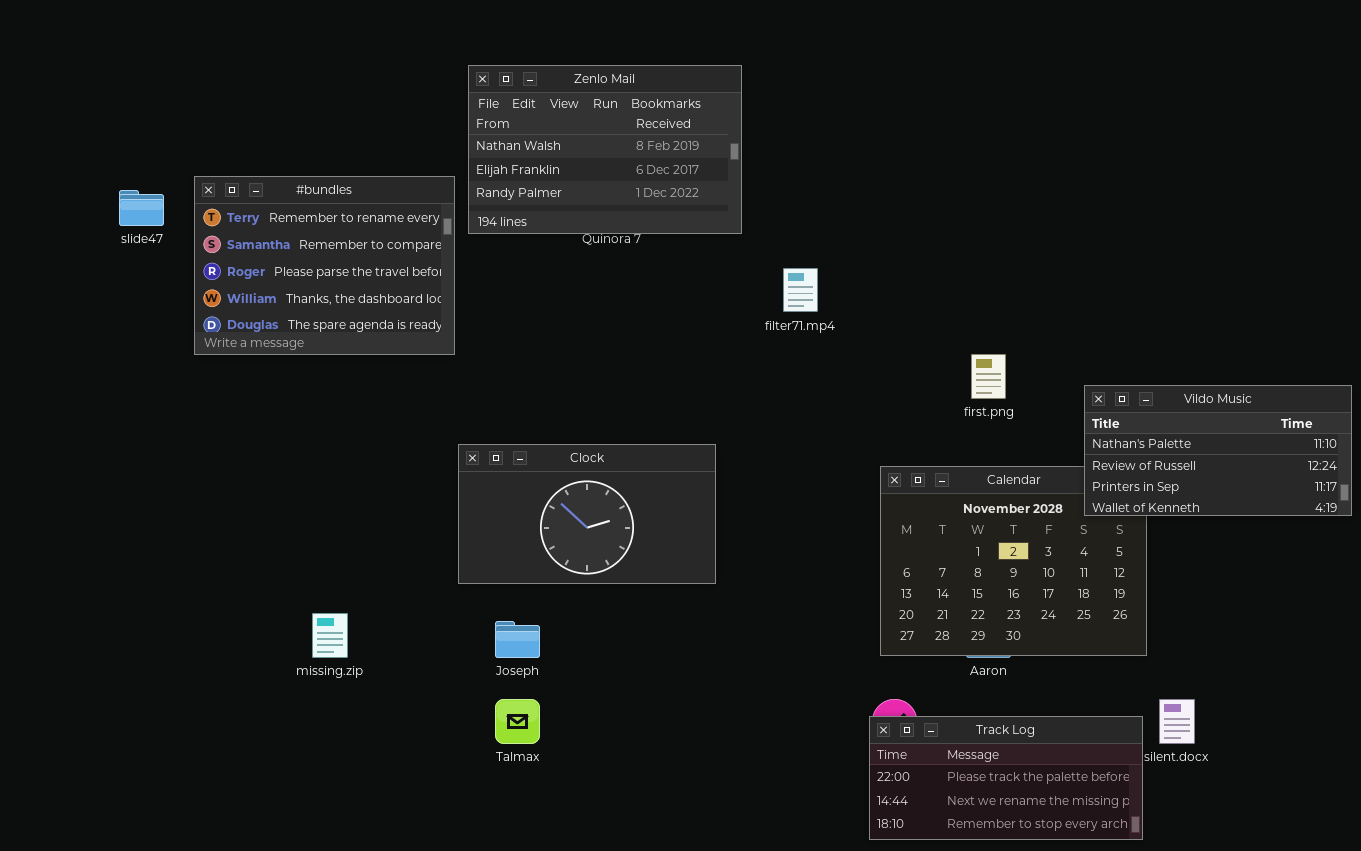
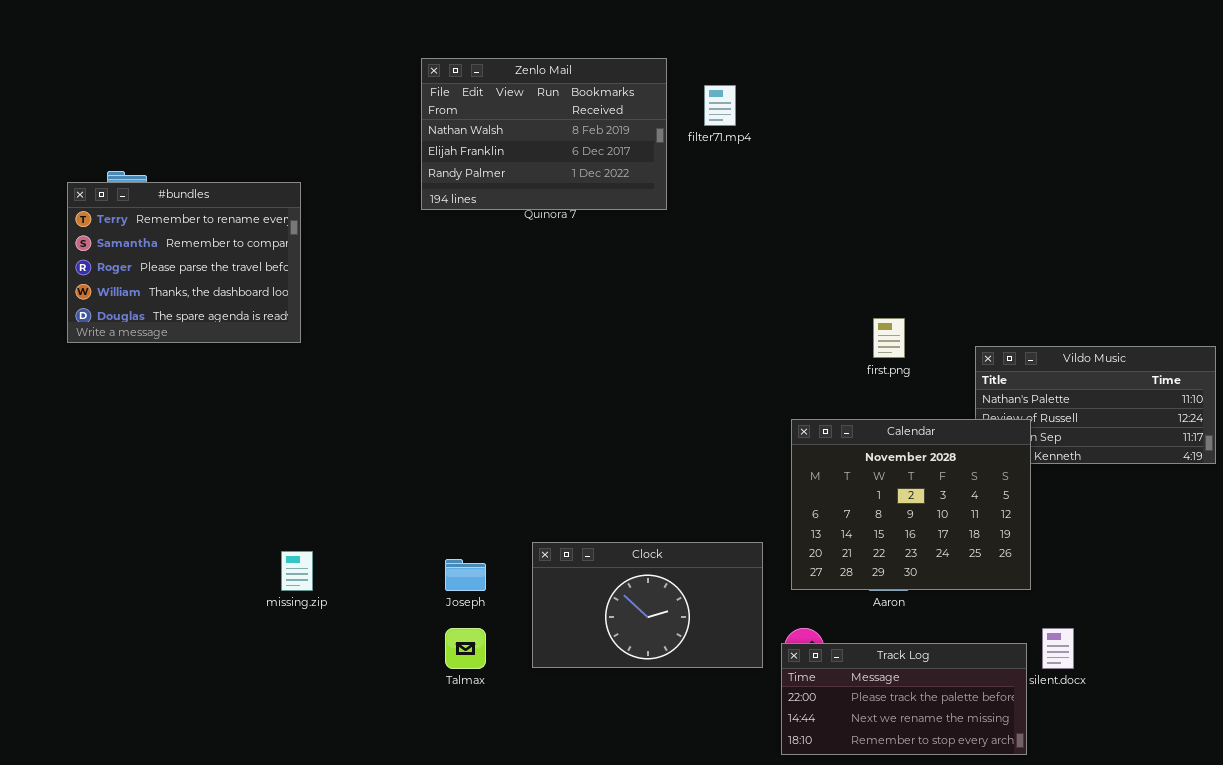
#bundles: [194,176,455,355] -> [67,182,301,343], moved
filter71.mp4: [783,268,818,312] -> [704,85,736,126], moved
Clock: [458,444,716,584] -> [532,542,763,668], moved
Calendar: [880,466,1147,656] -> [791,419,1031,590], raised

